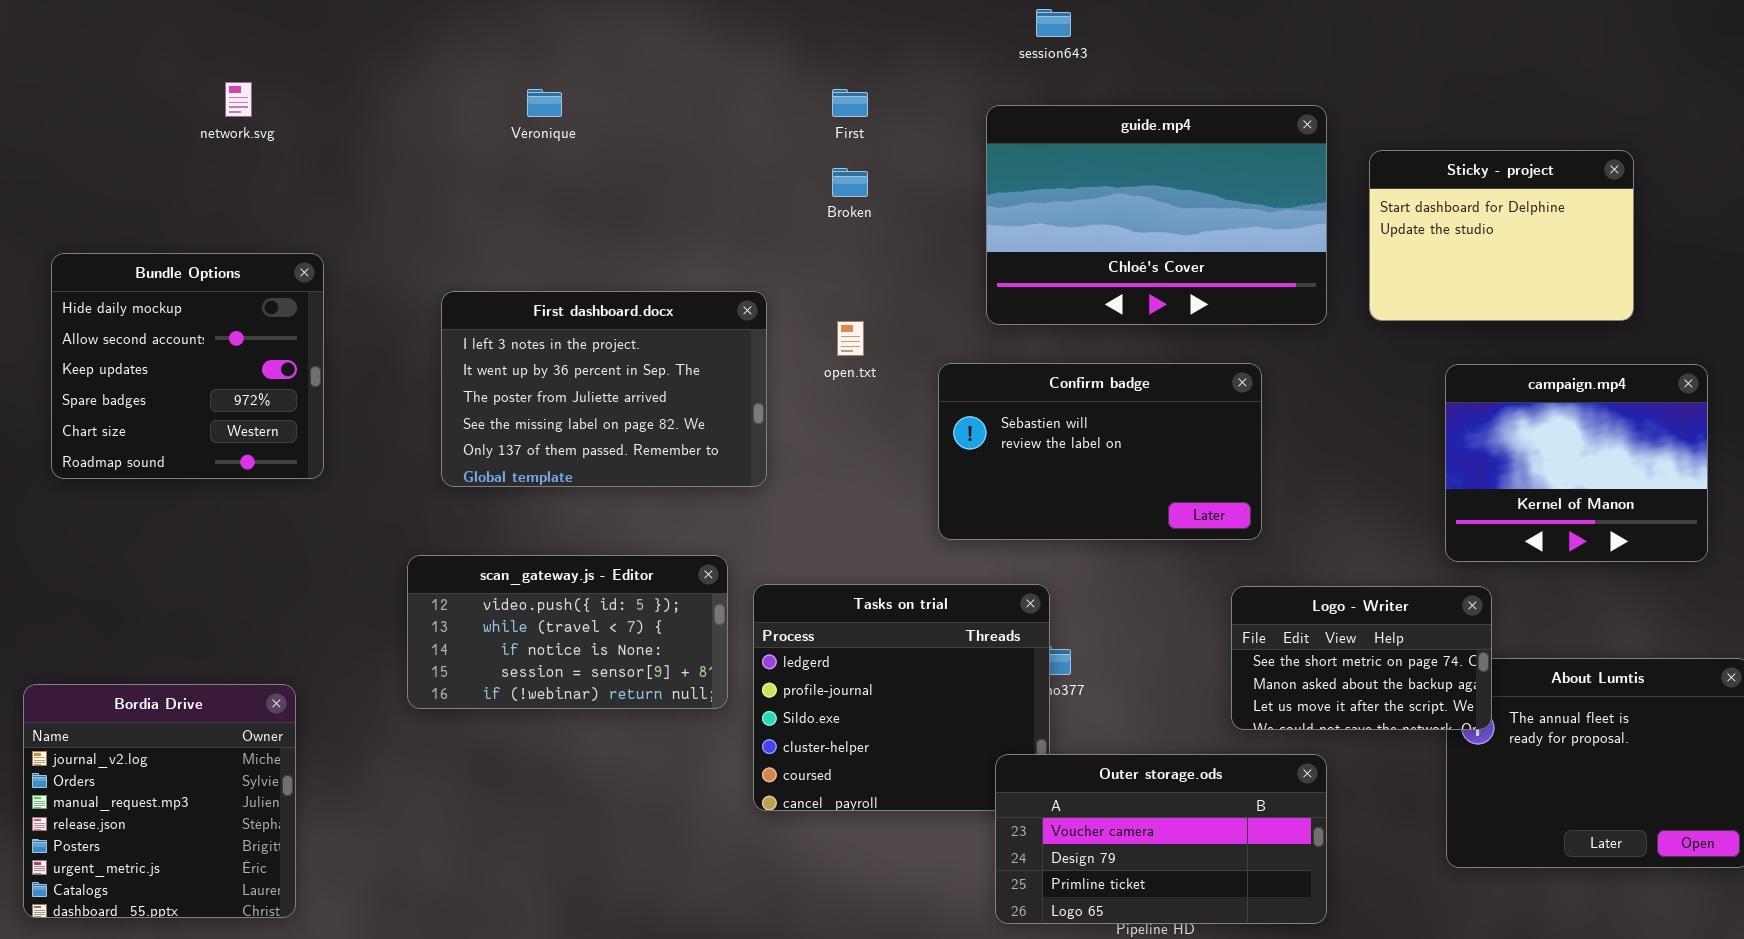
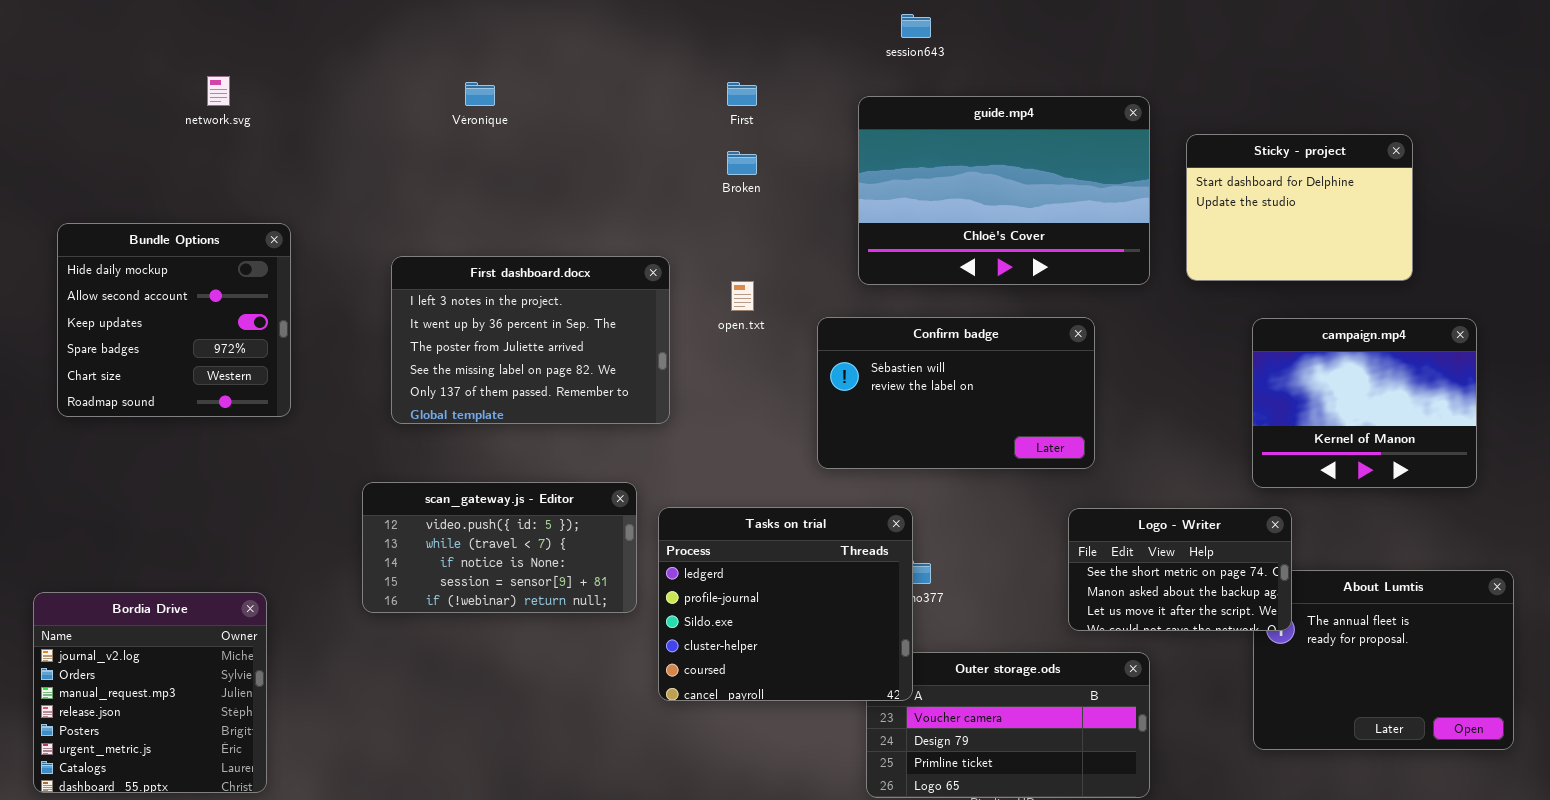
Tasks on trial: [753,584,1050,811] -> [658,507,913,701], raised

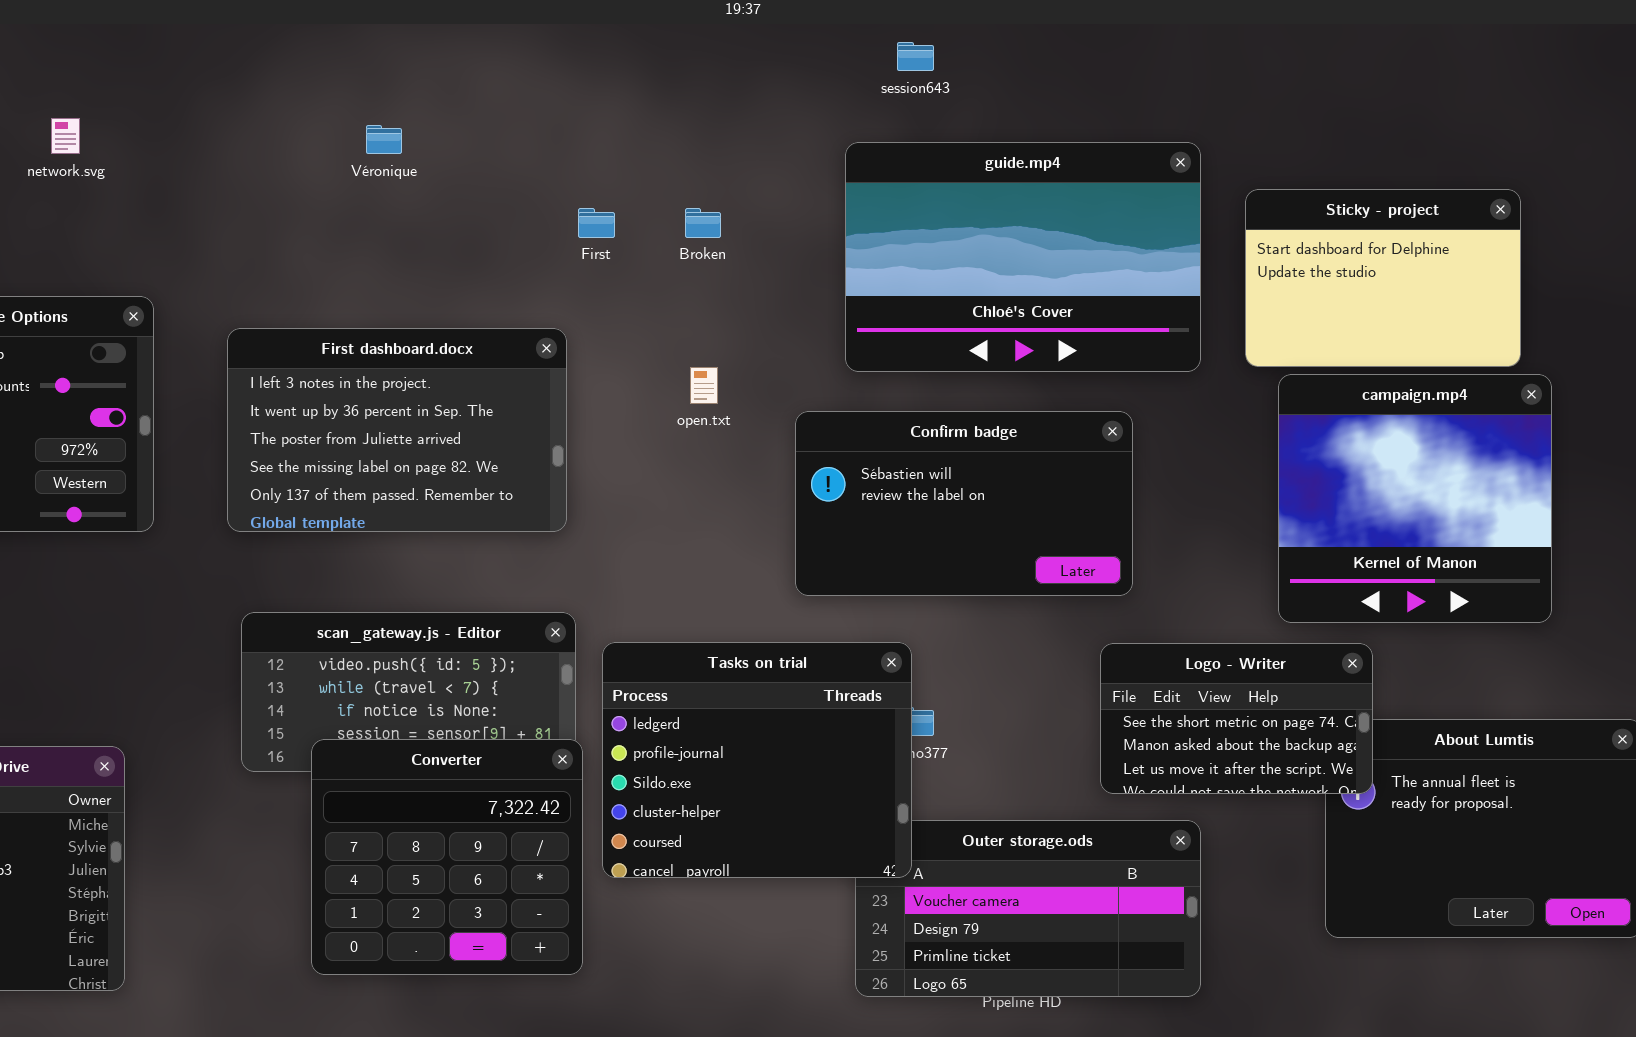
First: [727,82,757,106] -> [578,208,615,238], moved
First dashboard.docx: [391,256,670,424] -> [227,328,567,532], moved
campaign.mp4: [1252,318,1477,488] -> [1278,374,1552,623], moved, resized
Converter: none -> [311,739,583,975], opened

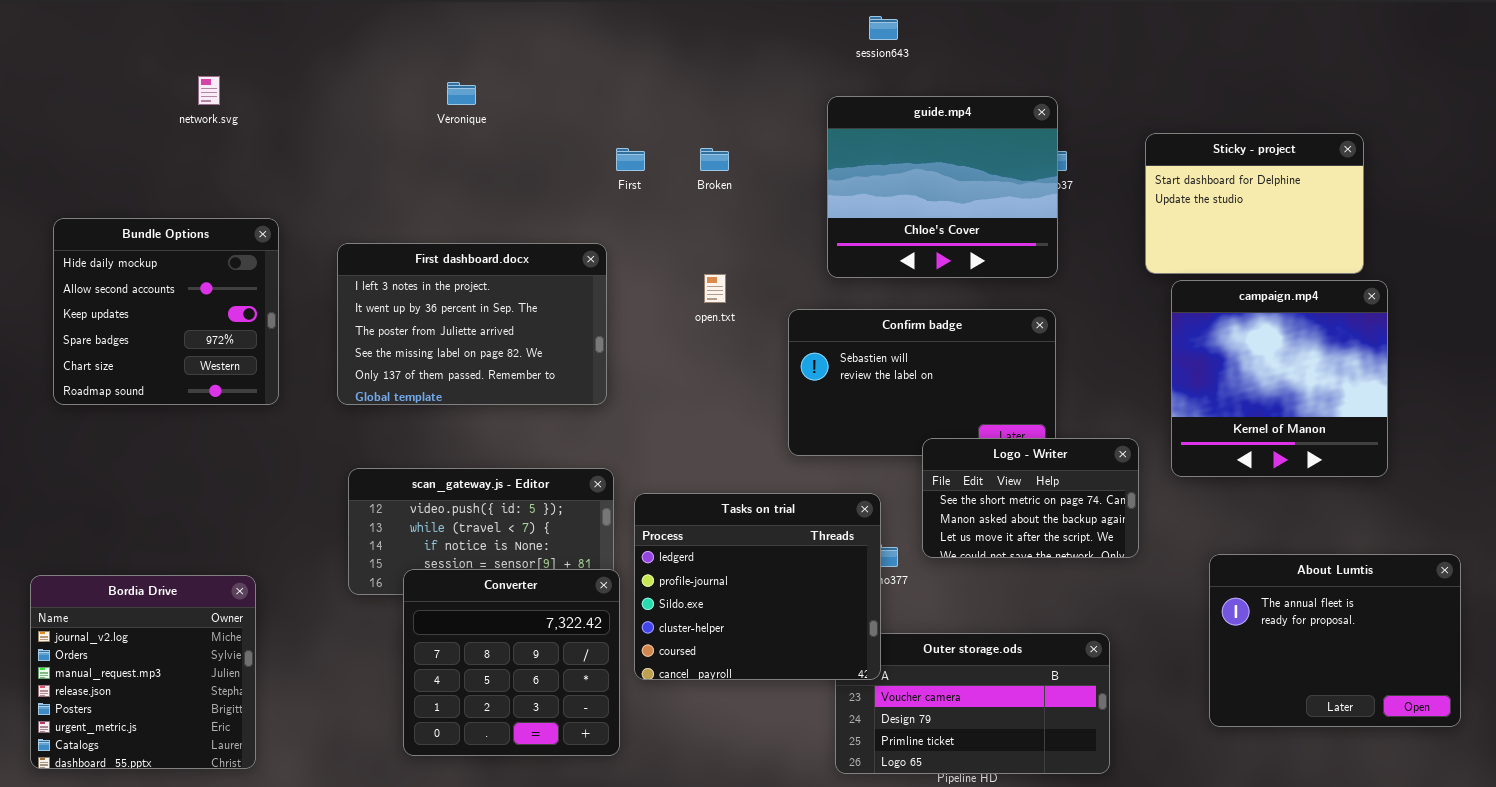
guide.mp4: [845,142,1201,372] -> [827,96,1058,278], resized
Logo - Writer: [1100,643,1373,794] -> [922,438,1139,558], moved

